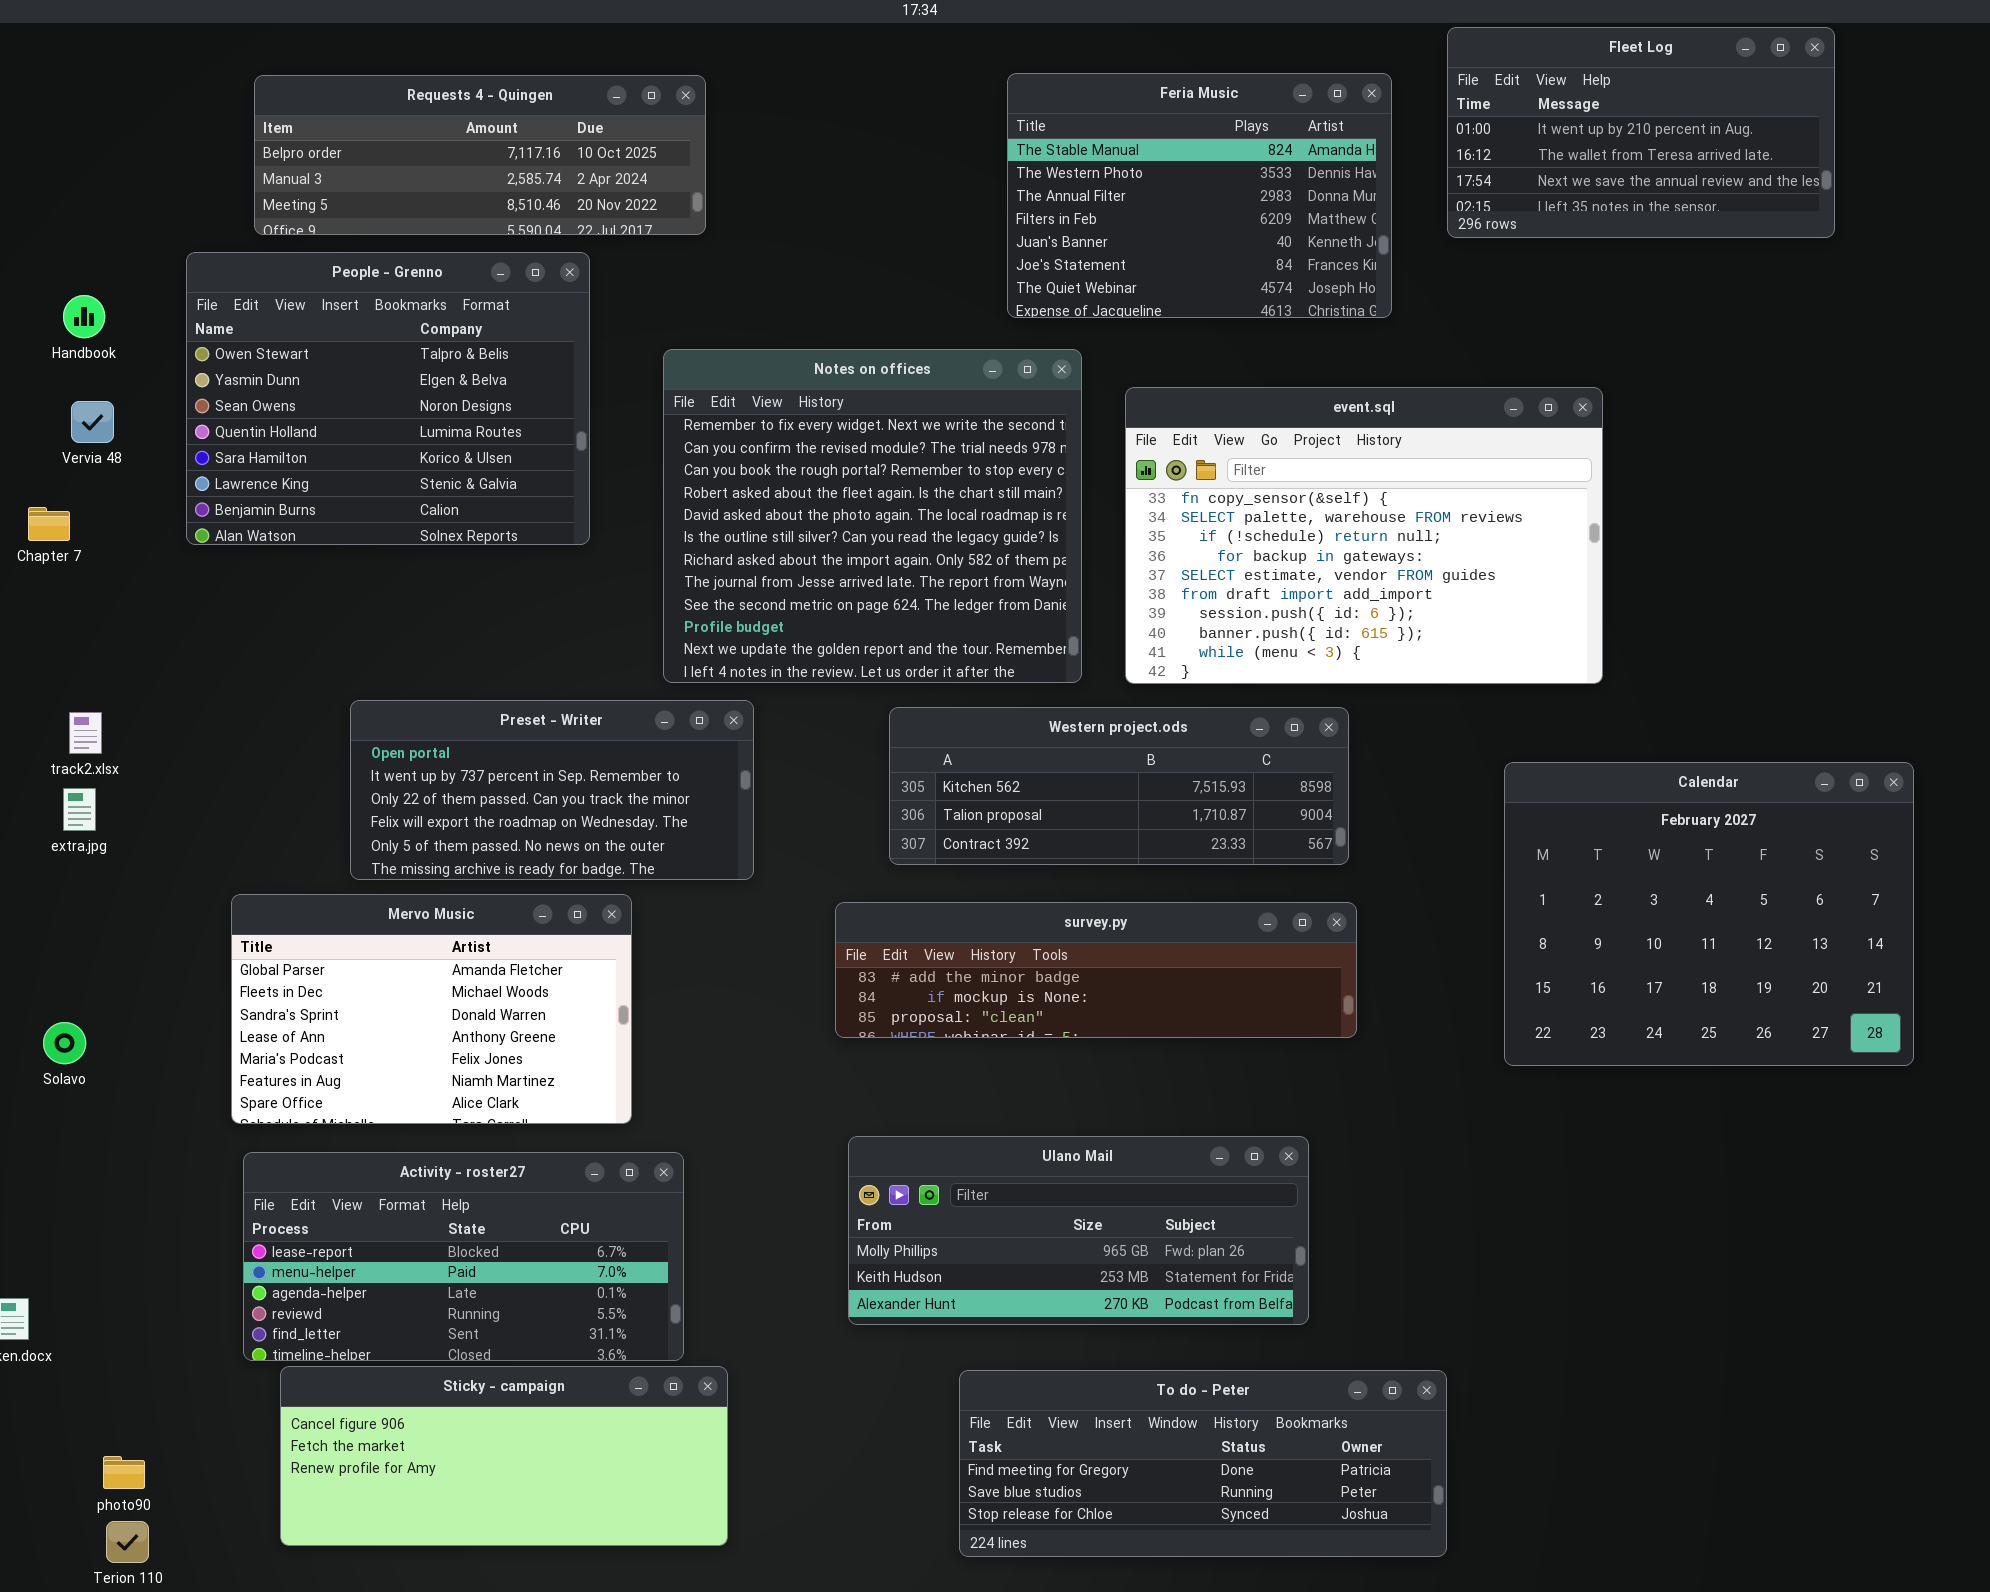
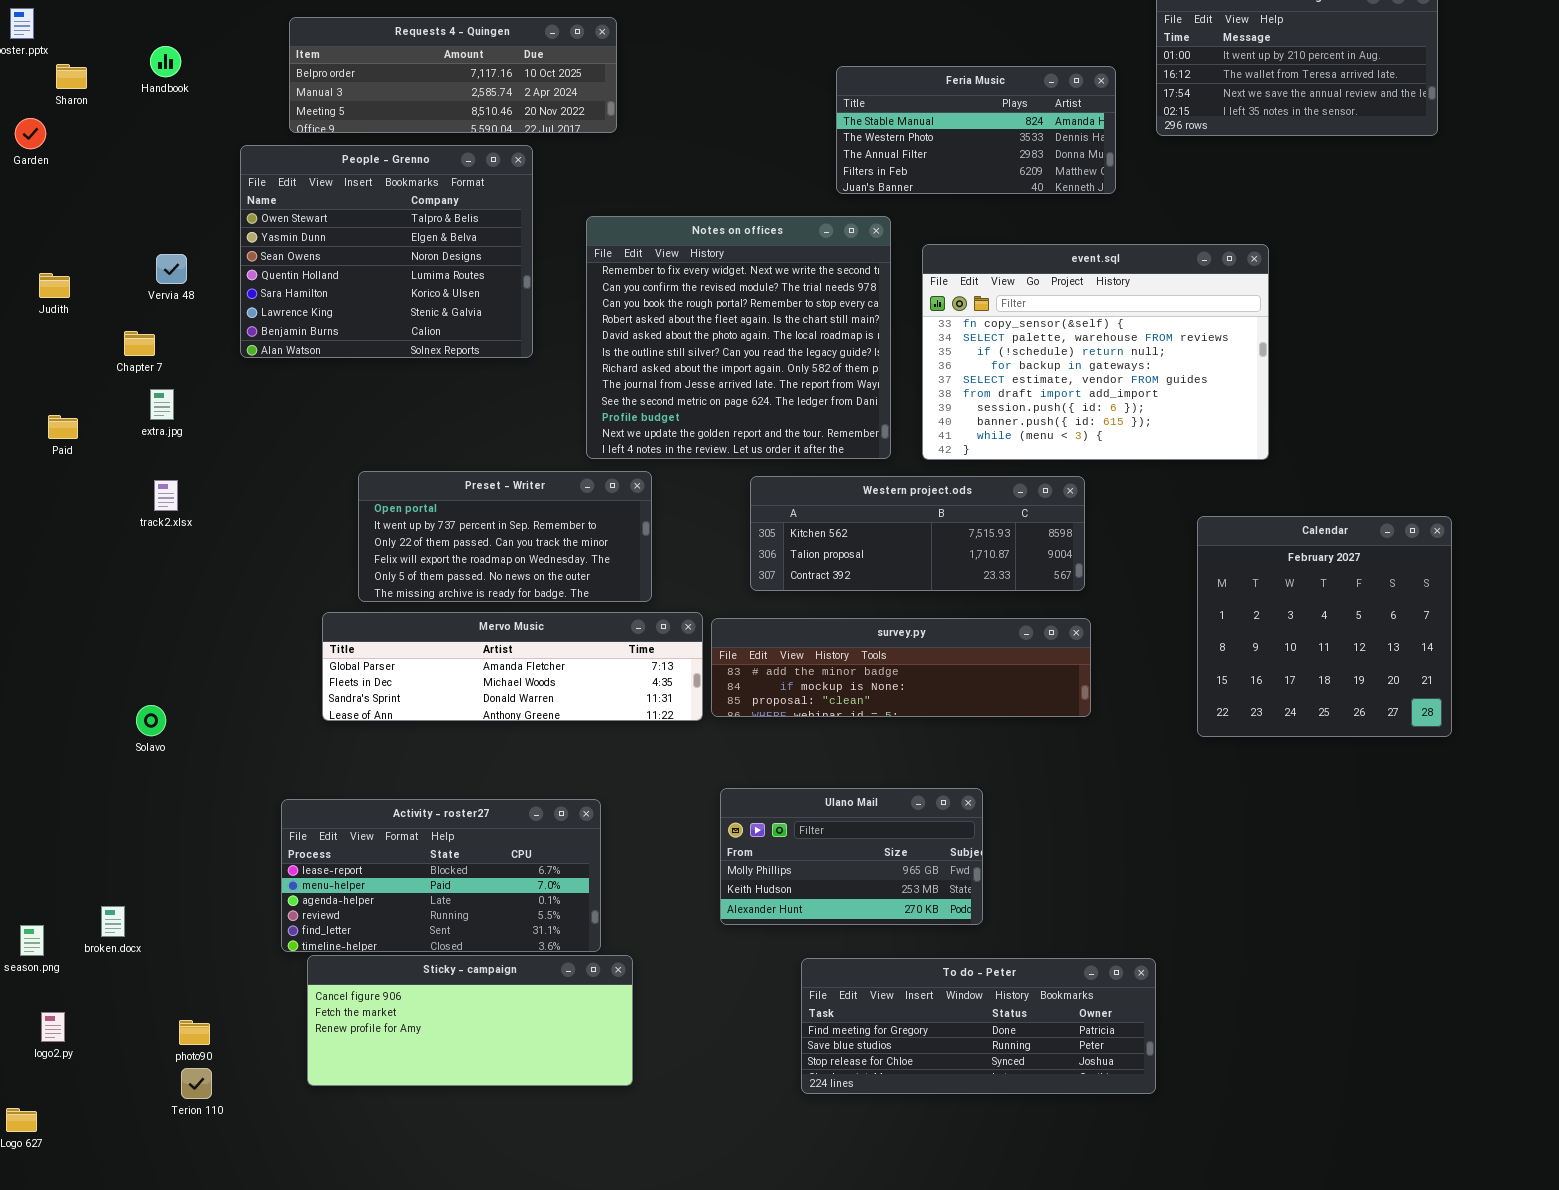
Feria Music: [1007,73,1392,318] -> [836,66,1116,194], resized
Handbook: [63,295,105,338] -> [150,46,181,77], moved
Calendar: [1504,762,1914,1066] -> [1197,516,1452,737], resized
extra.jpg: [63,788,96,831] -> [150,389,174,420], moved
Mervo Music: [231,894,632,1124] -> [322,612,703,721], moved, resized
Ulano Mail: [848,1136,1309,1325] -> [720,788,983,925], resized

